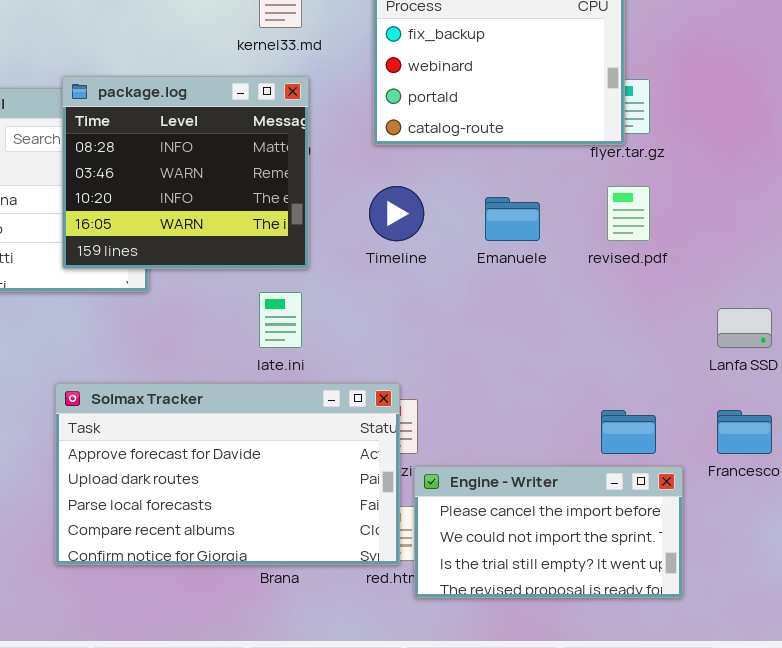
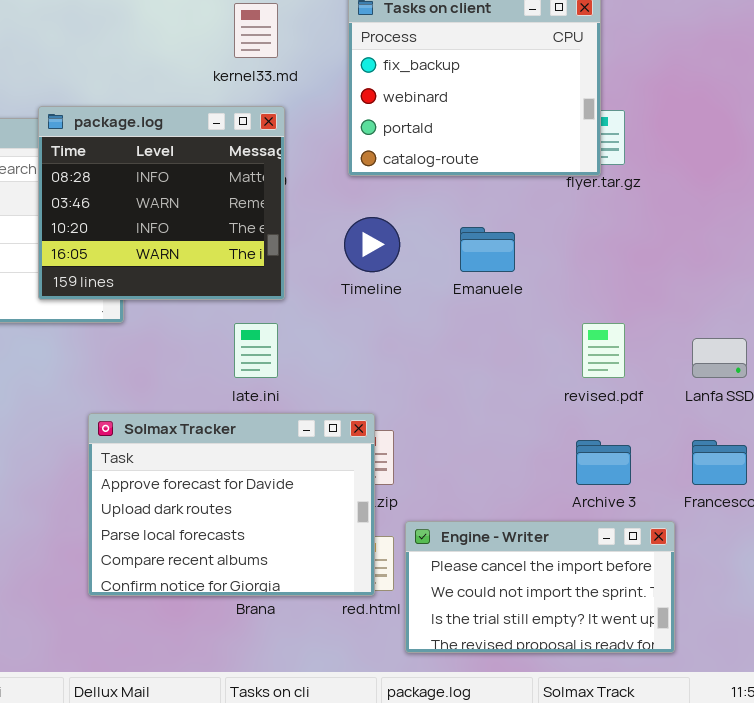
revised.pdf: [607,186,650,241] -> [582,323,625,378], moved
Solmax Tracker: [55,383,400,565] -> [88,413,375,596], resized
Engine - Writer: [414,466,683,598] -> [405,521,675,653], moved

